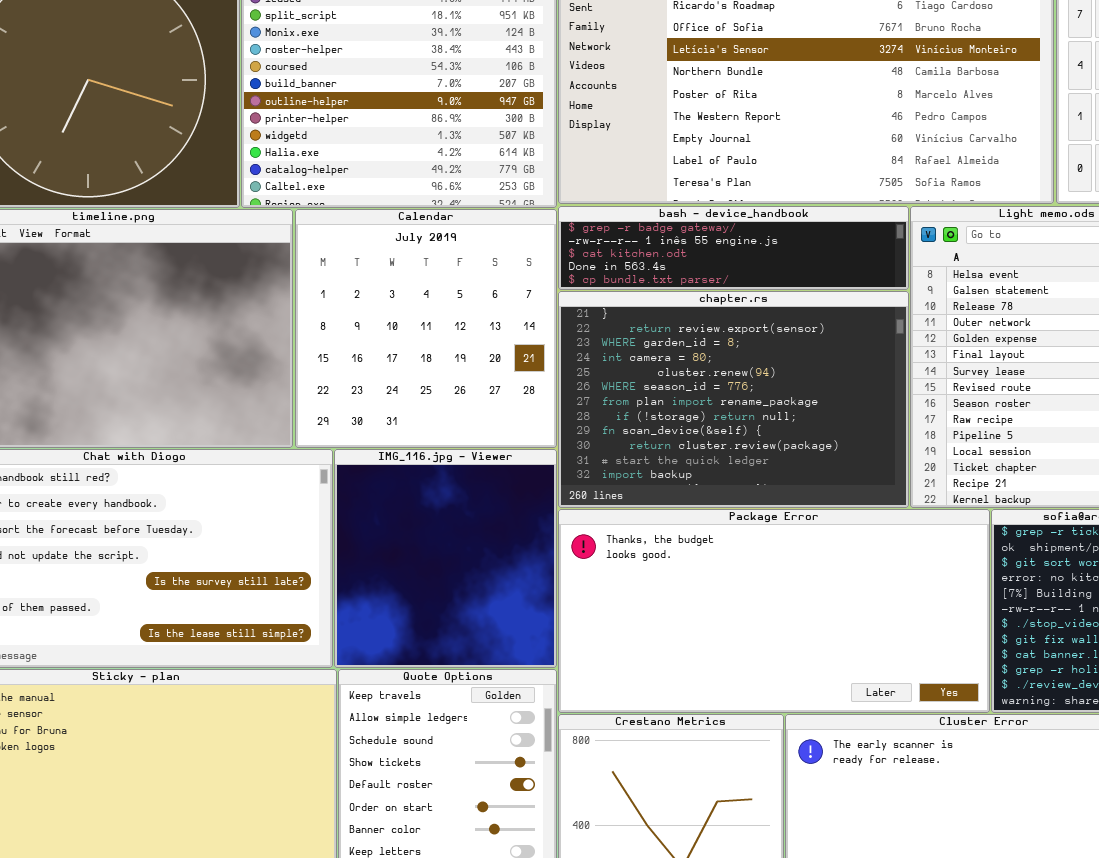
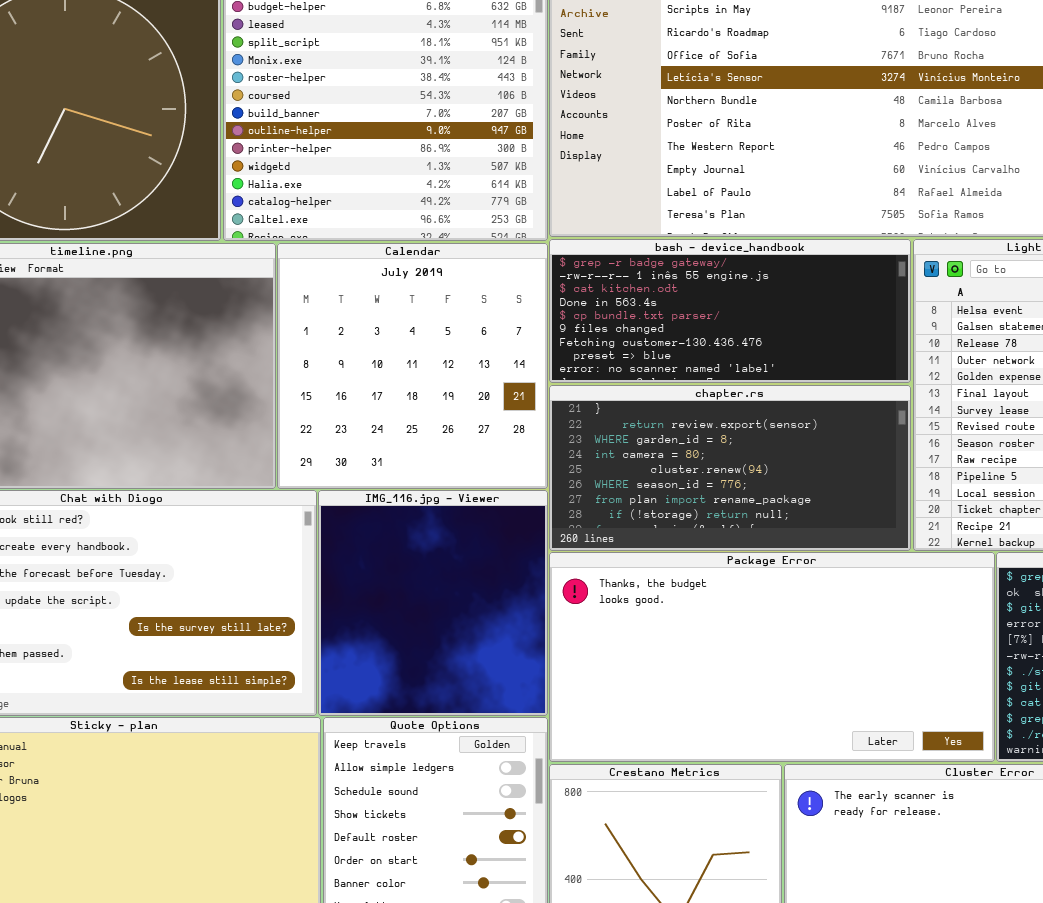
bash - device_handbook: [558,206,909,290] -> [549,239,911,383], resized
chapter.rs: [558,291,909,508] -> [549,385,911,551], resized

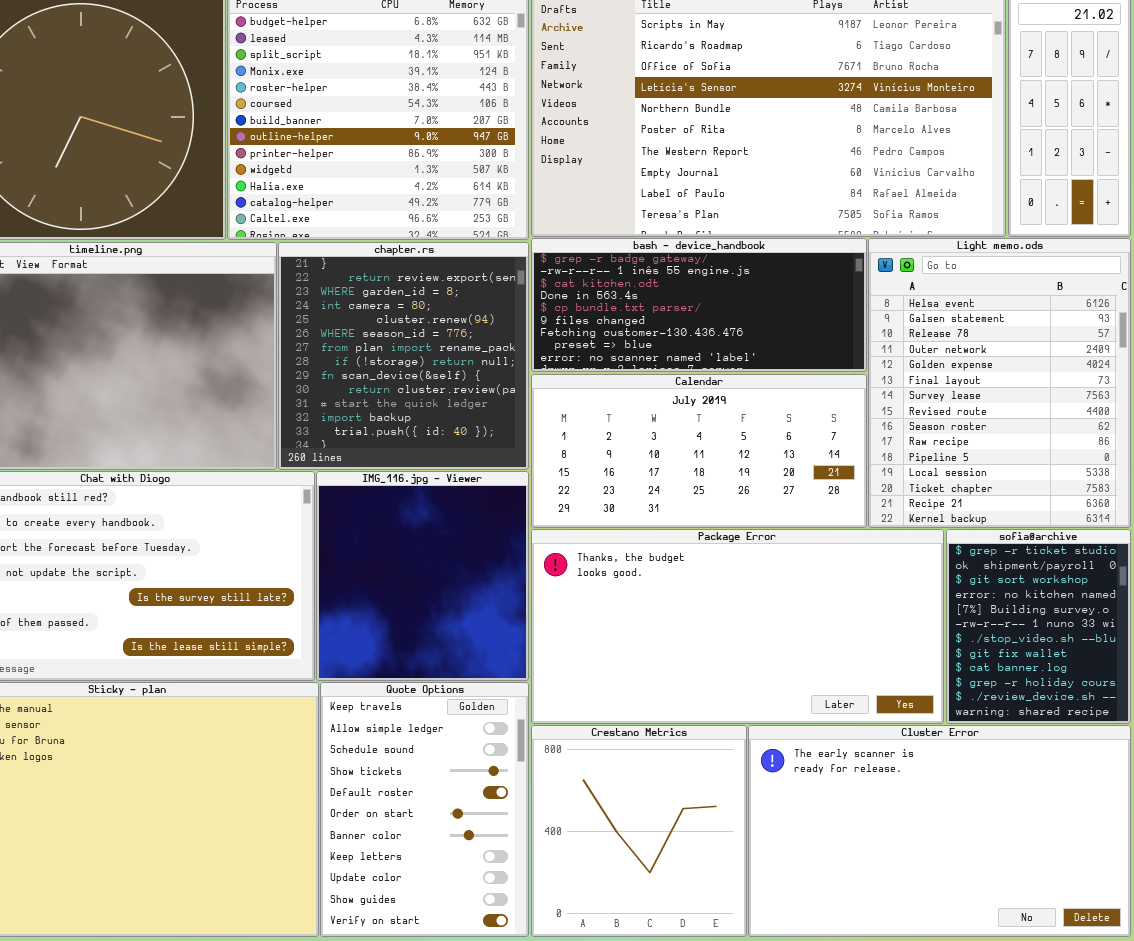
Calendar: [277,243,548,489] -> [531,374,867,528], moved, resized
chapter.rs: [549,385,911,551] -> [278,242,529,470], moved, resized

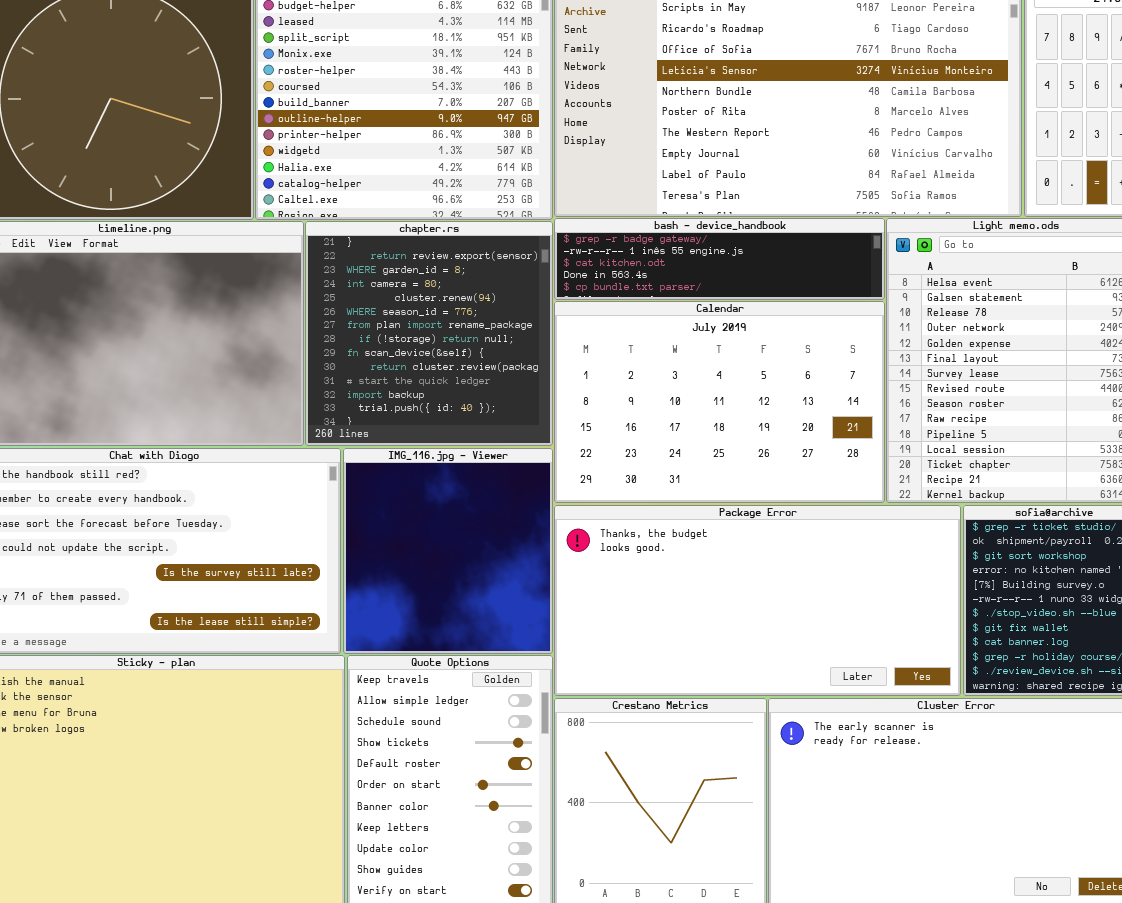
bash - device_handbook: [531,238,867,372] -> [554,218,885,300], resized
Calendar: [531,374,867,528] -> [554,301,885,503], resized

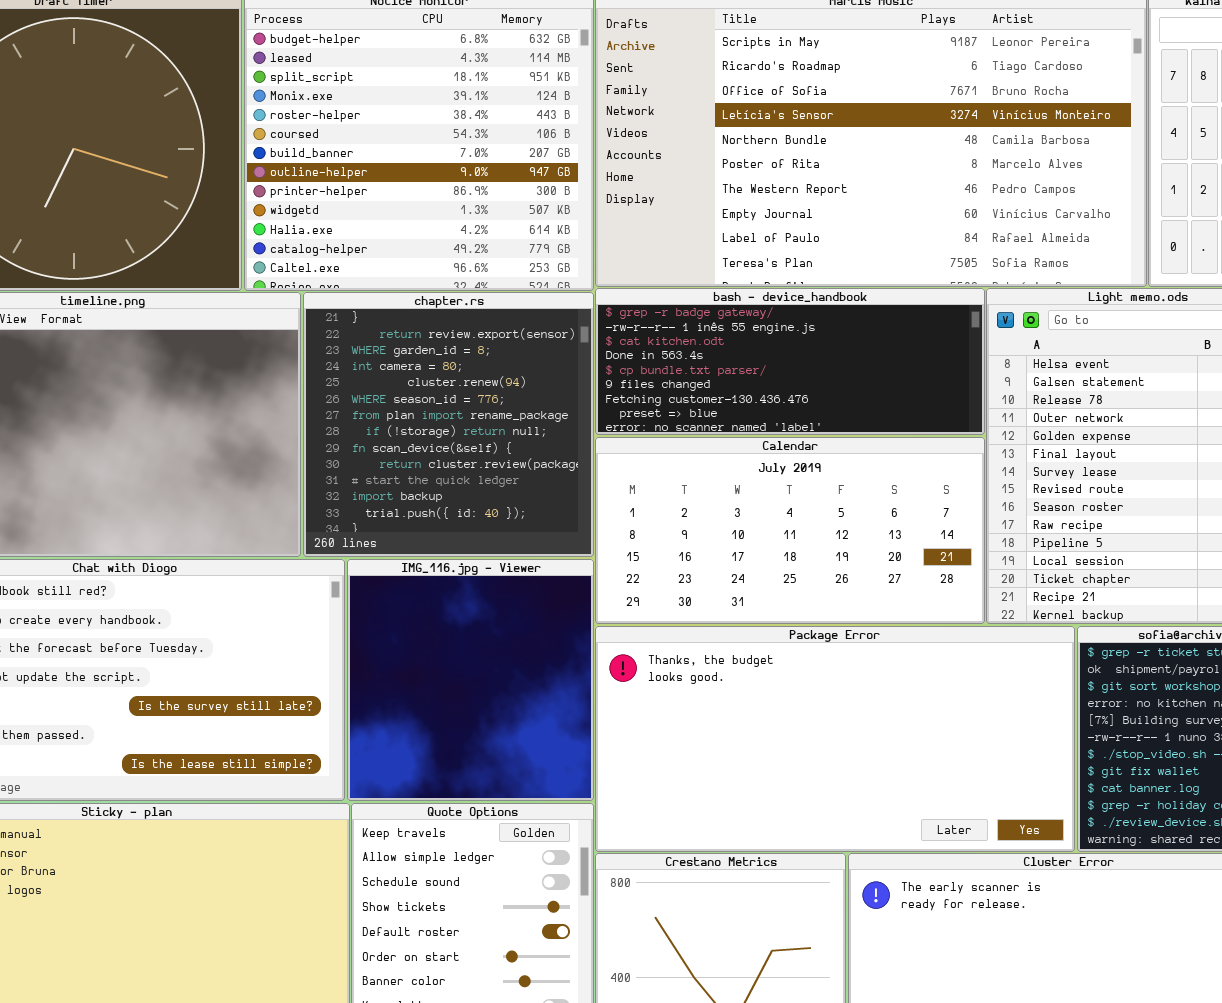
bash - device_handbook: [554,218,885,300] -> [595,288,985,435], resized
Calendar: [554,301,885,503] -> [595,437,985,624], resized

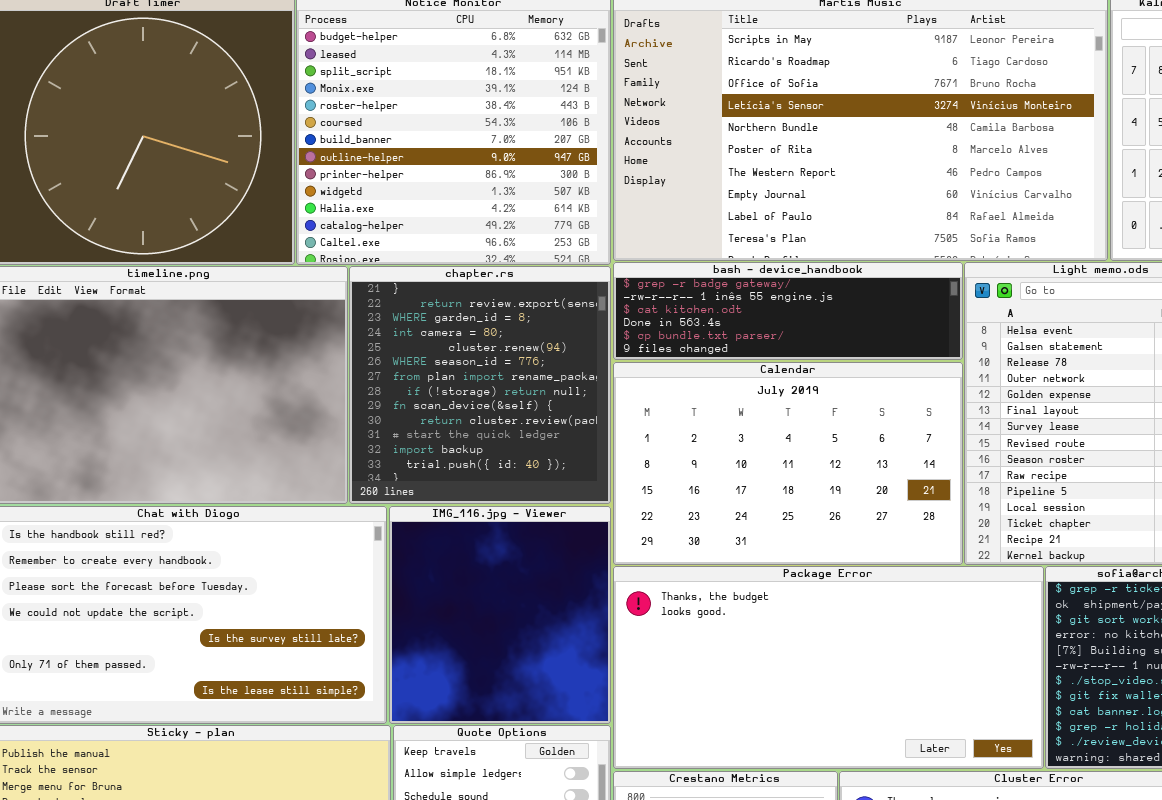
bash - device_handbook: [595,288,985,435] -> [613,262,963,360], resized
Calendar: [595,437,985,624] -> [613,362,963,565], resized

